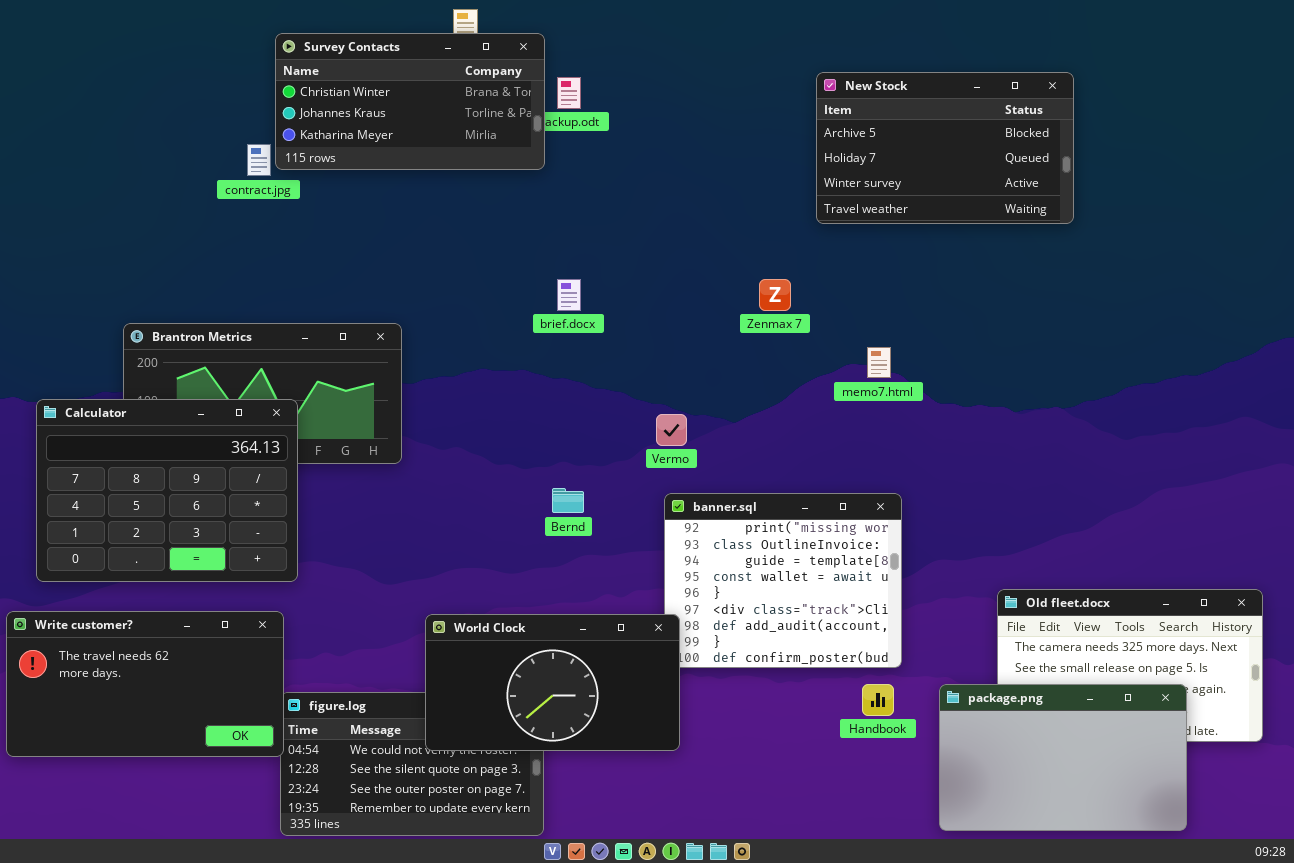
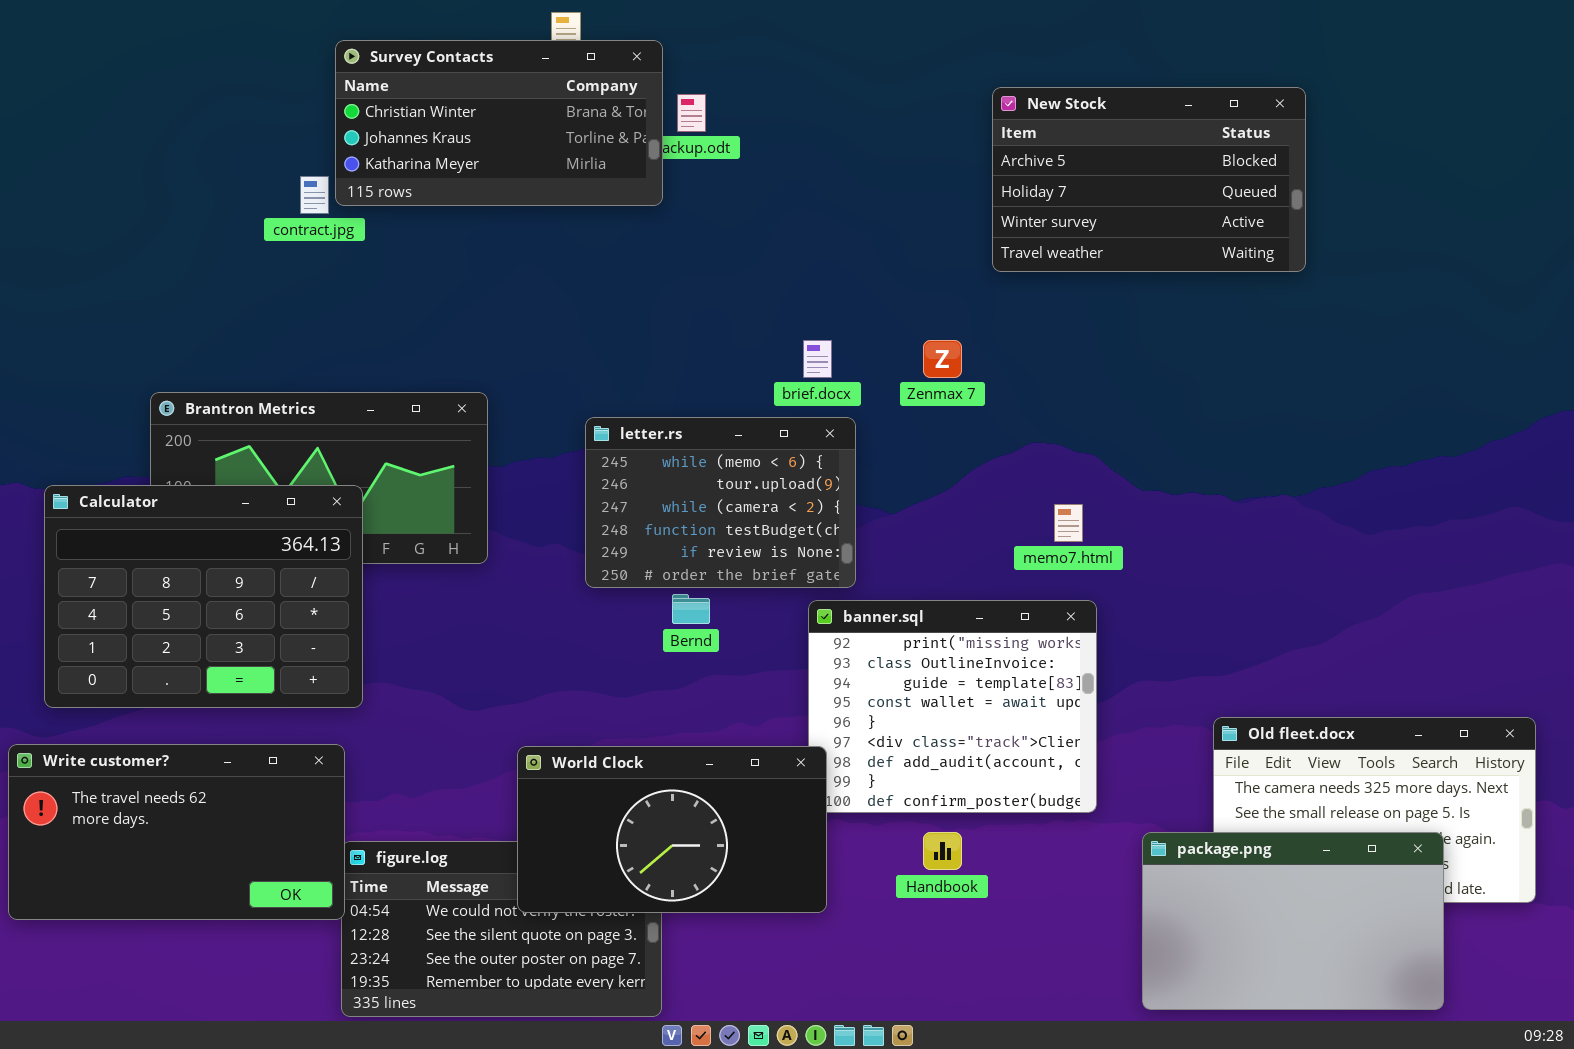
brief.docx: [557,279,581,311] -> [803,340,832,378], moved
letter.rs: none -> [585,417,856,588], opened
memo7.html: [867,347,891,378] -> [1054,504,1083,542], moved
Handbook: [862,684,894,716] -> [923,832,962,870], moved

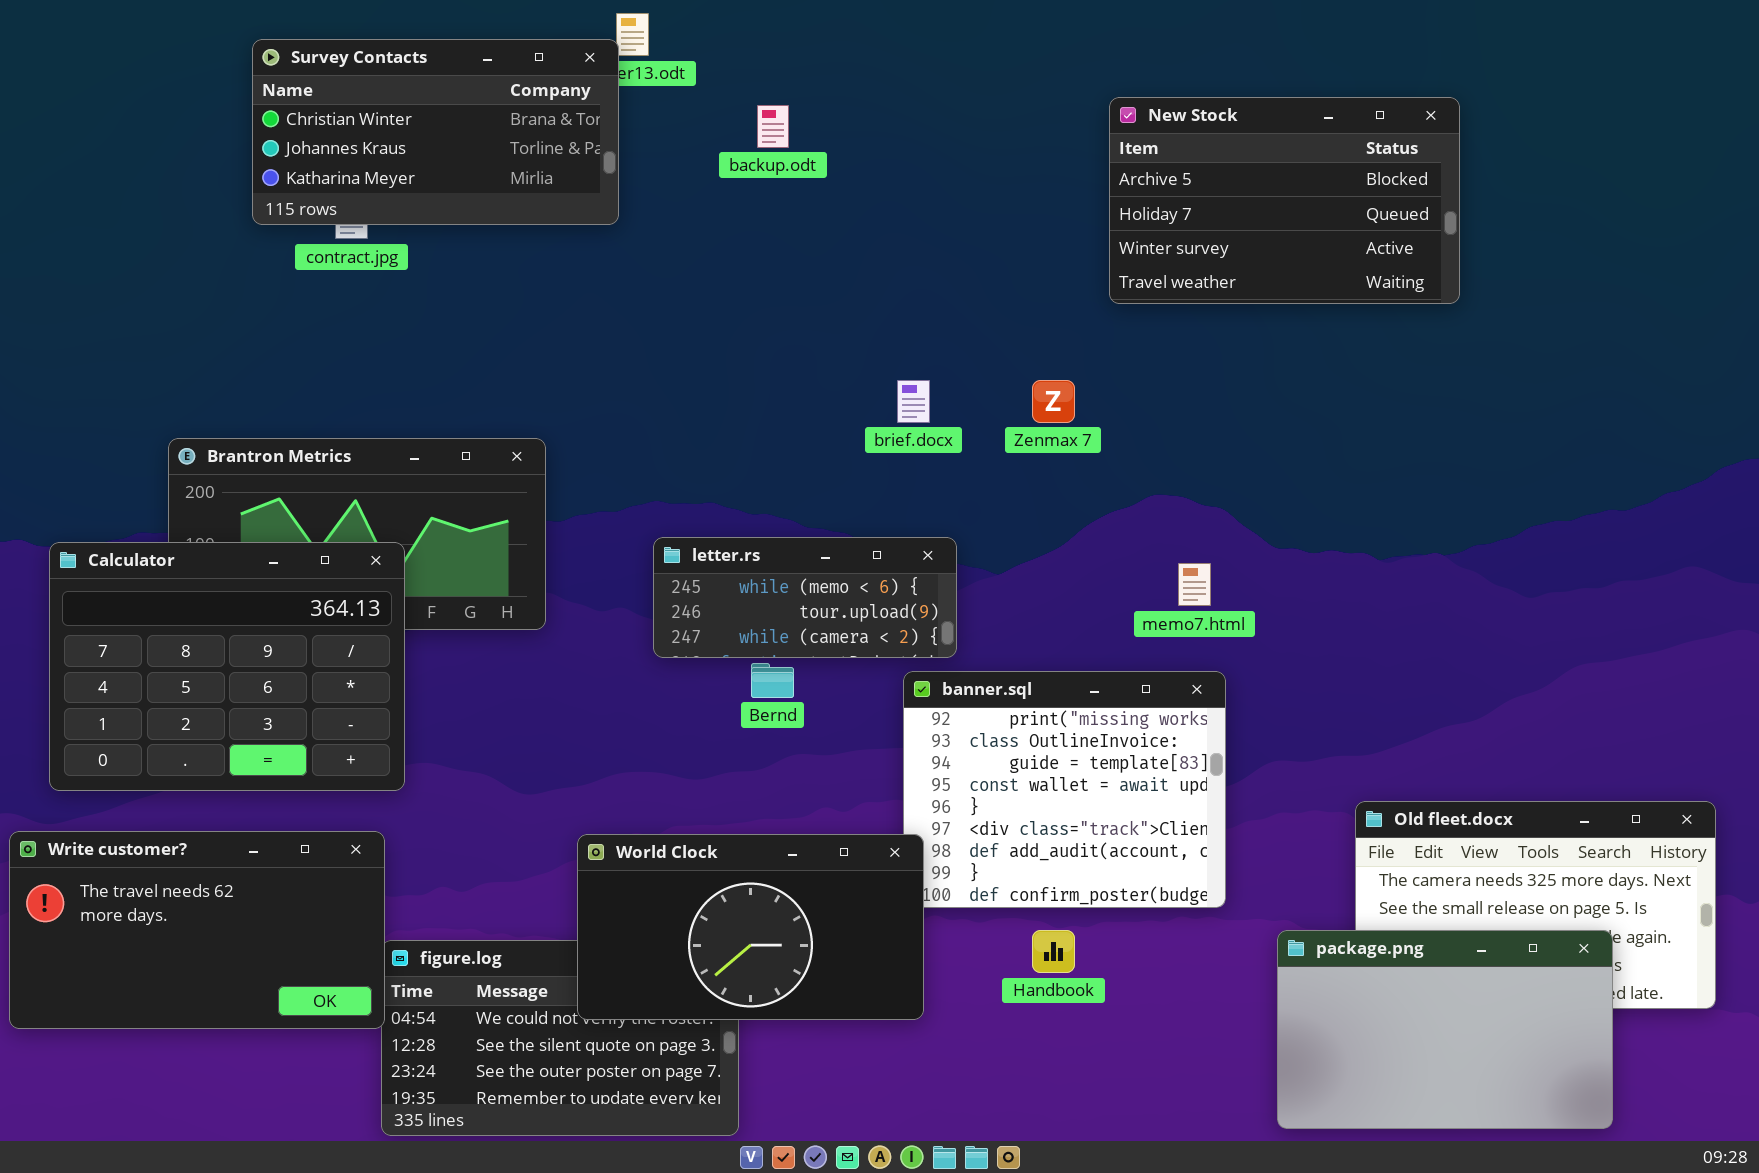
Survey Contacts: [335,40,663,206] -> [252,39,619,225], moved
letter.rs: [585,417,856,588] -> [653,537,957,658], resized

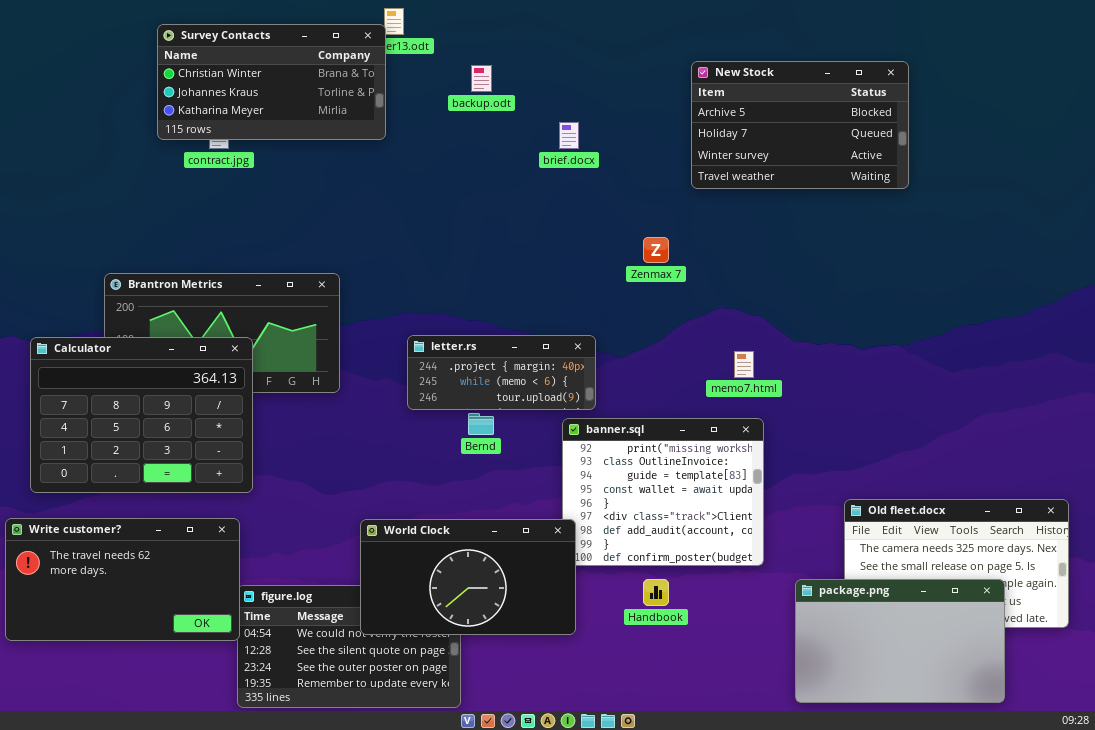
brief.docx: [897,380,930,423] -> [559,122,579,149], moved
letter.rs: [653,537,957,658] -> [407,335,596,410], scrolled up 1 row

